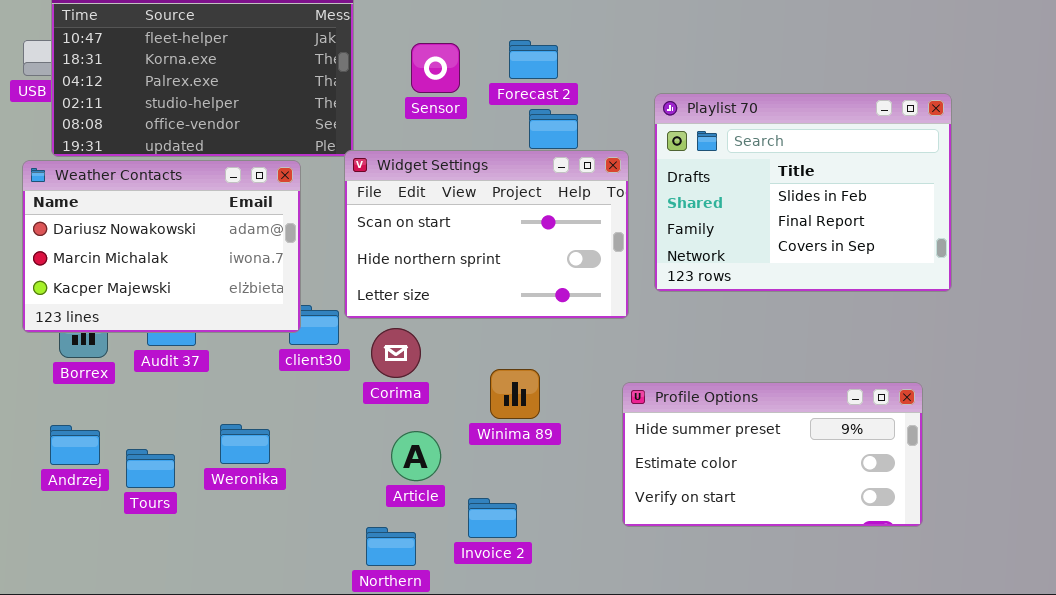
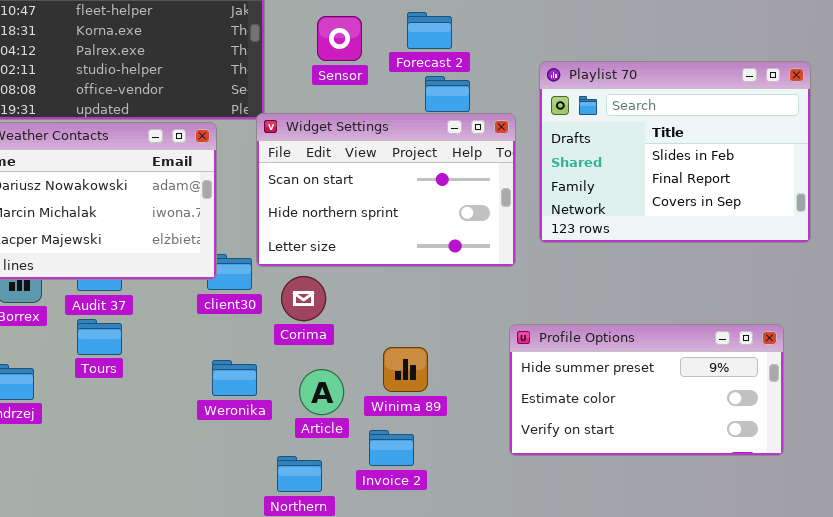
Winima 89: [490,369,540,419] -> [383,347,428,392], moved
Weronika: [220,424,270,464] -> [212,360,257,396], moved
Tours: [126,449,175,488] -> [77,319,122,355], moved

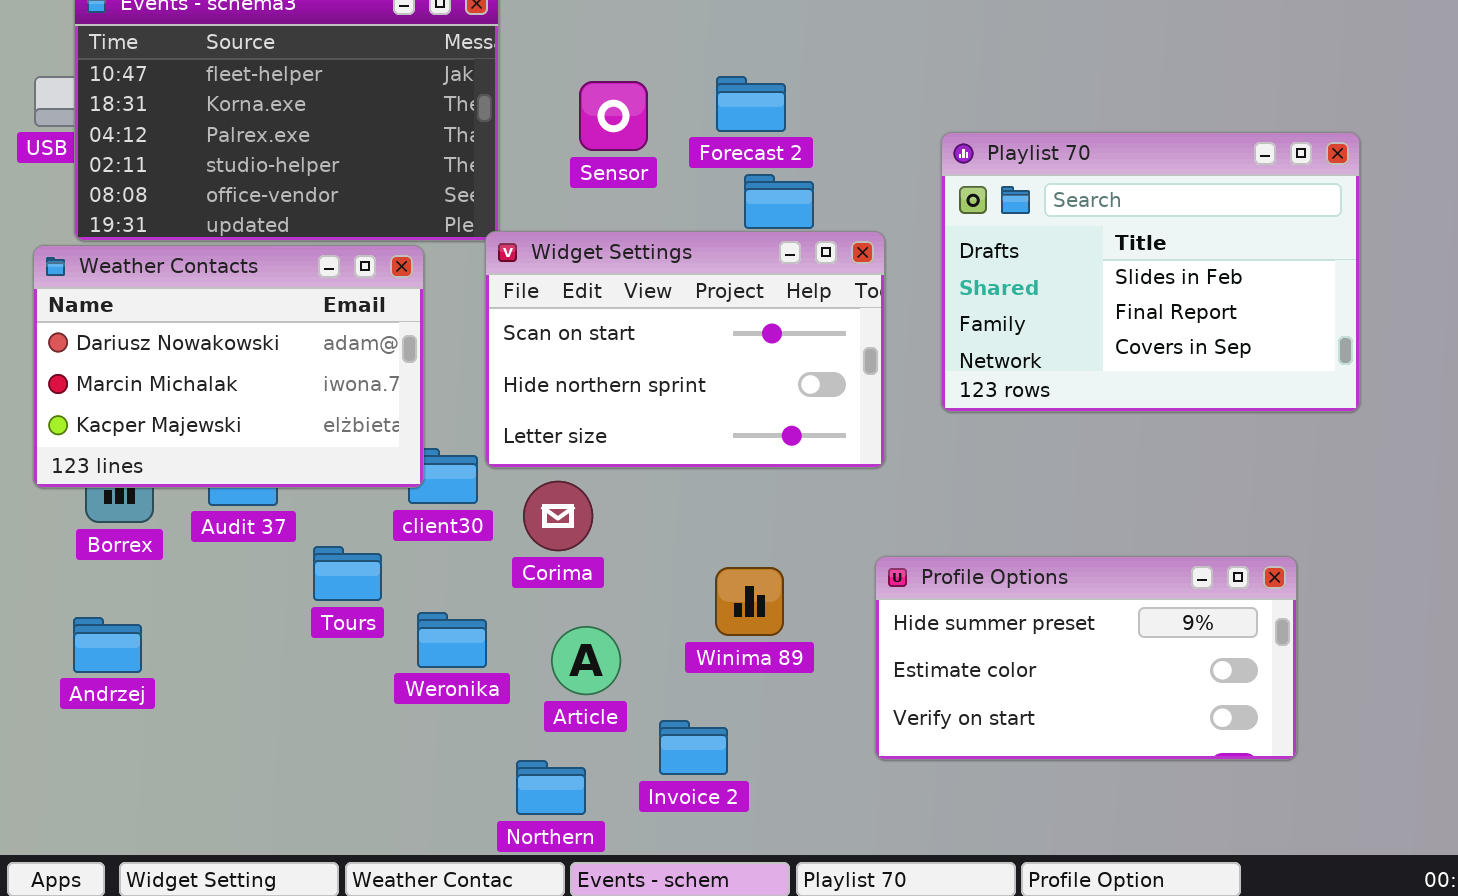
Playlist 70: [539,61,811,243] -> [941,132,1360,412], moved
Tours: [77,319,122,355] -> [313,546,382,601], moved
Winima 89: [383,347,428,392] -> [715,567,784,636], moved

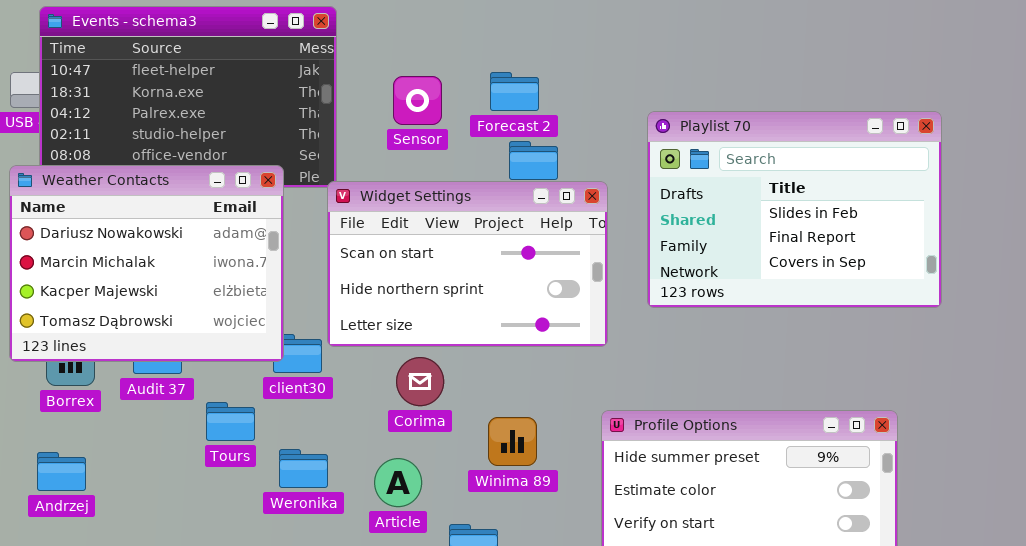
Weather Contacts: [33,245,424,488] -> [9,165,284,362], resized
Corima: [523,481,593,551] -> [396,357,444,406], moved

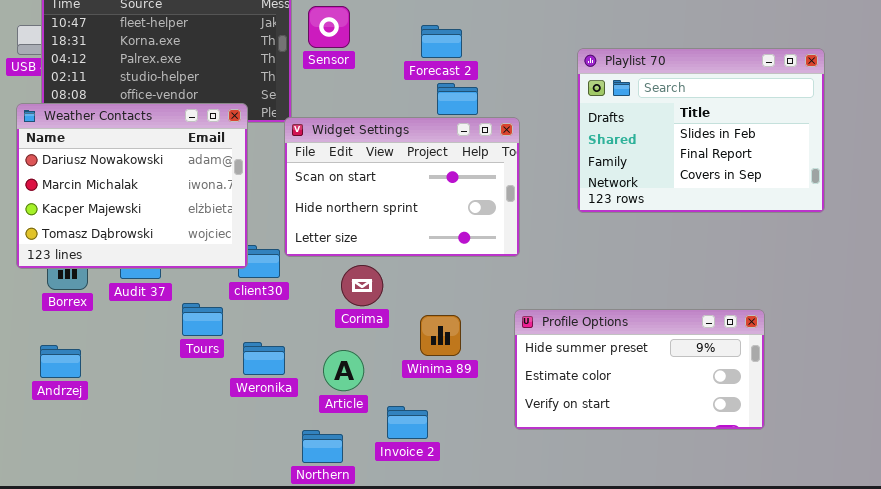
Sensor: [393,76,442,125] -> [308,6,350,48], moved
Playlist 70: [647,111,942,308] -> [577,48,825,213], moved

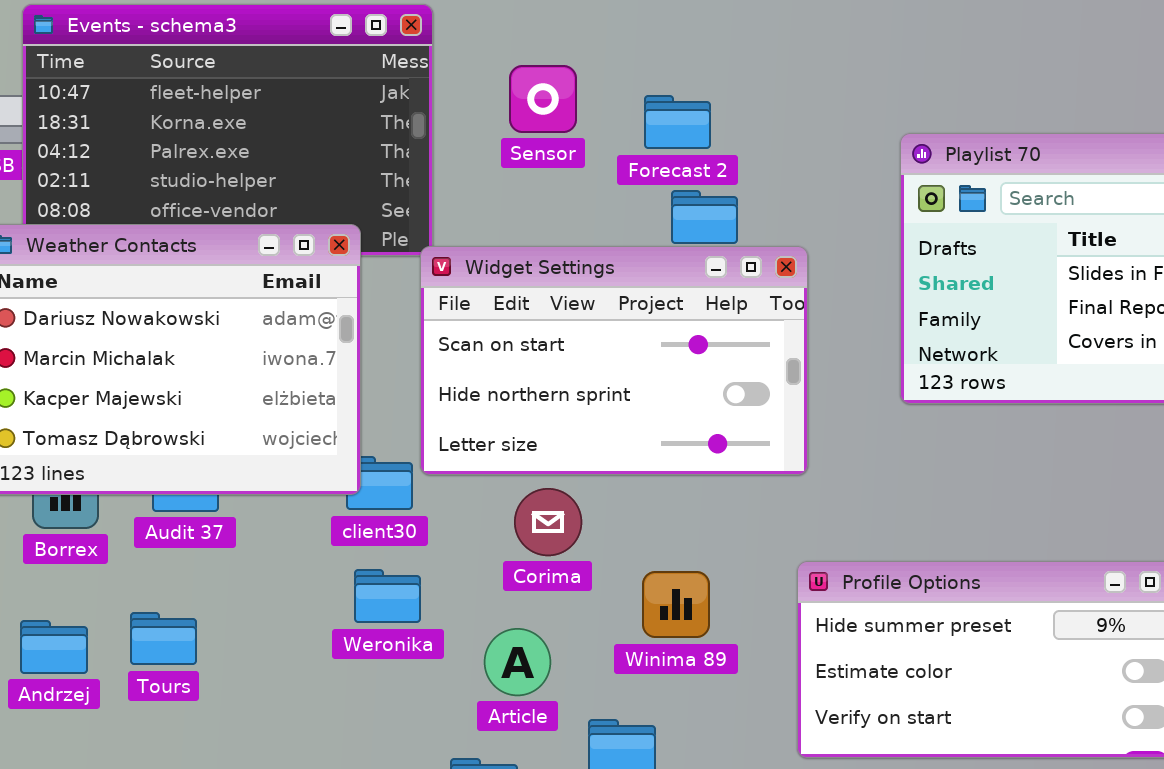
Sensor: [308,6,350,48] -> [509,65,577,133], moved
Tours: [182,303,223,336] -> [130,612,197,665], moved
Weronika: [243,342,285,375] -> [354,569,421,623], moved

